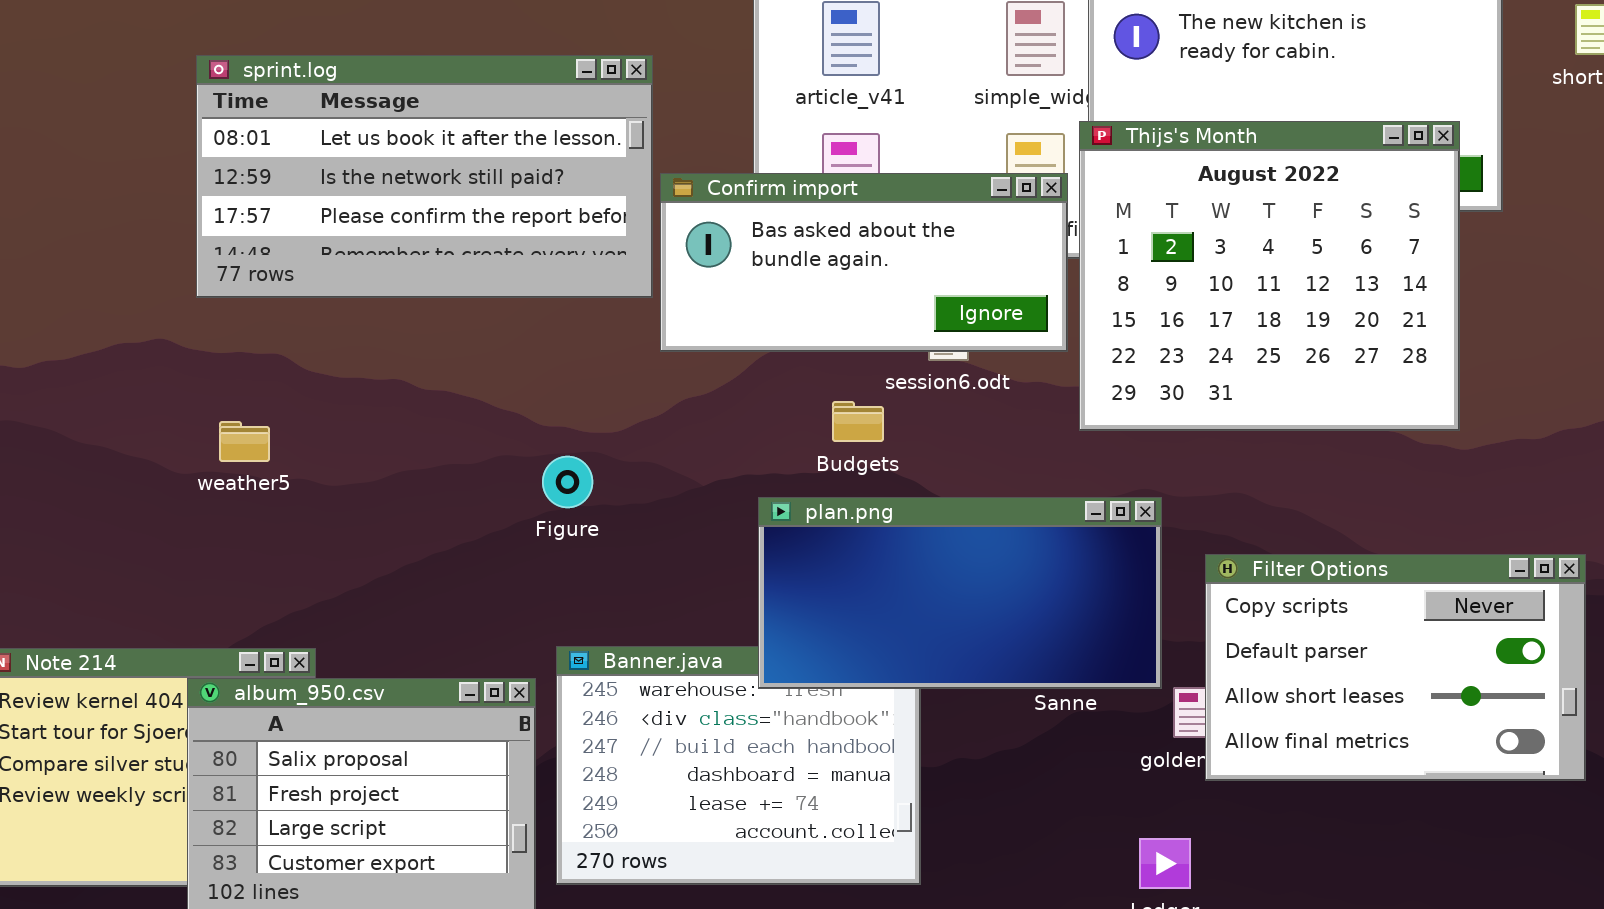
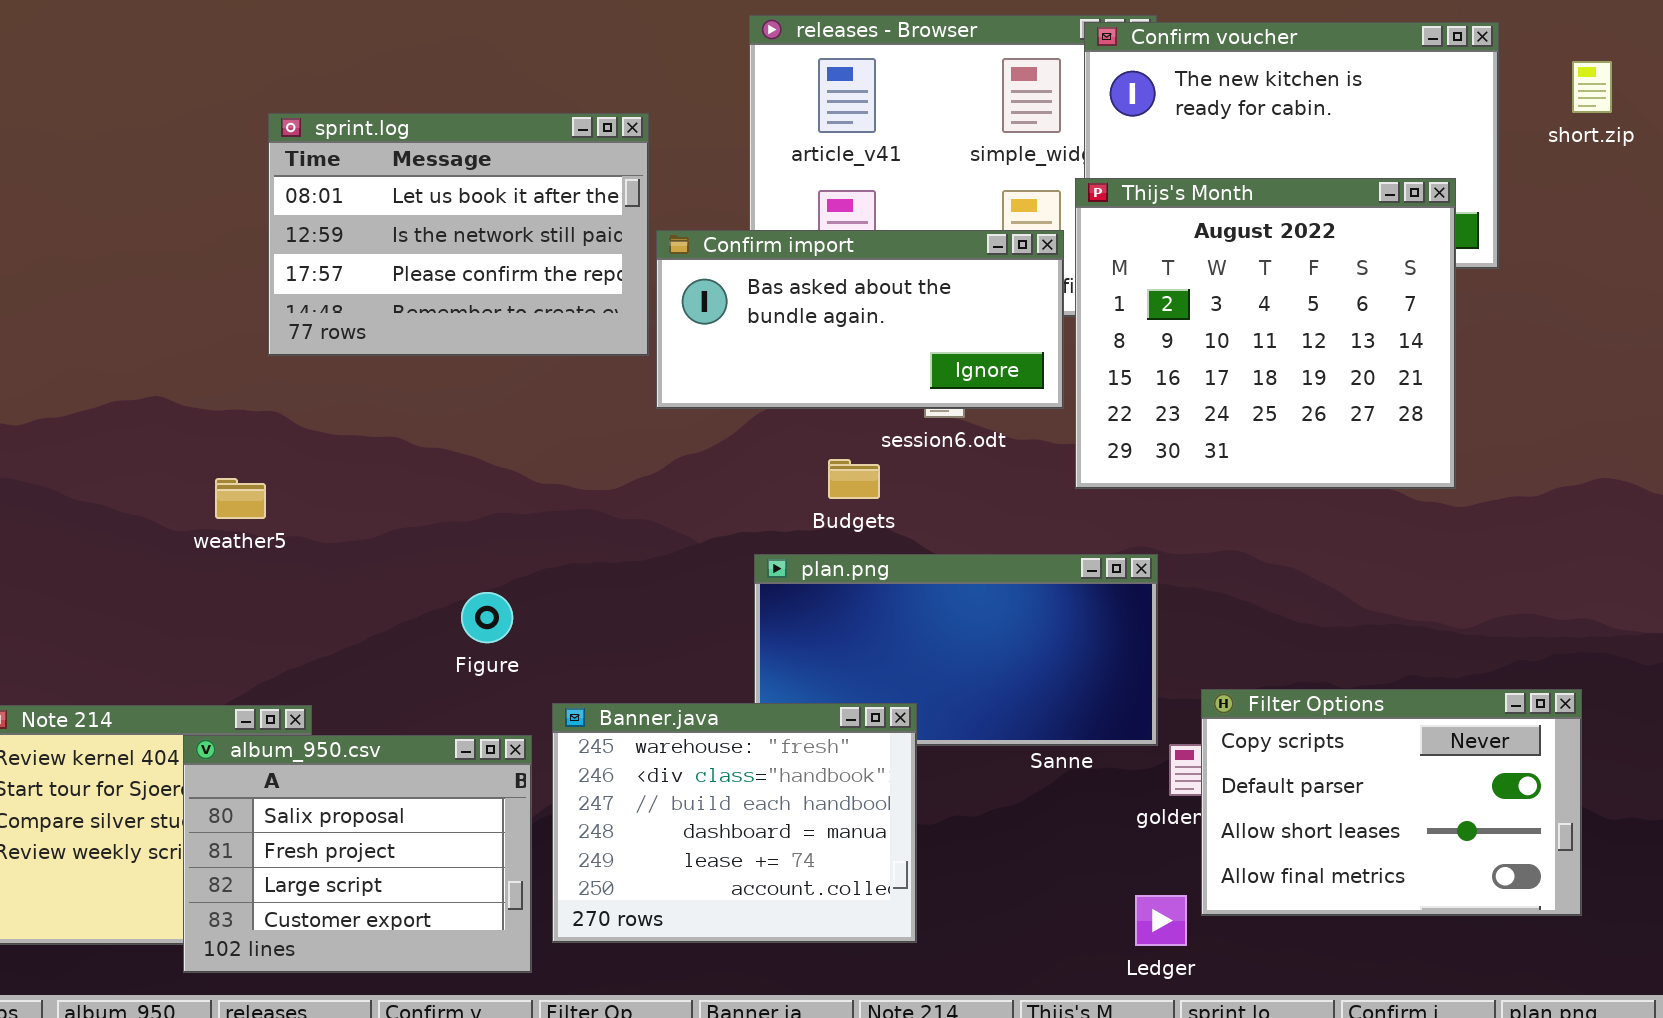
sprint.log: [196,55,653,298] -> [268,113,649,356], resized
Figure: [542,456,593,508] -> [461,592,513,643], moved
Filter Options: [1205,554,1586,781] -> [1201,689,1582,916], moved
Banner.java: [556,646,921,885] -> [552,703,917,943], raised

